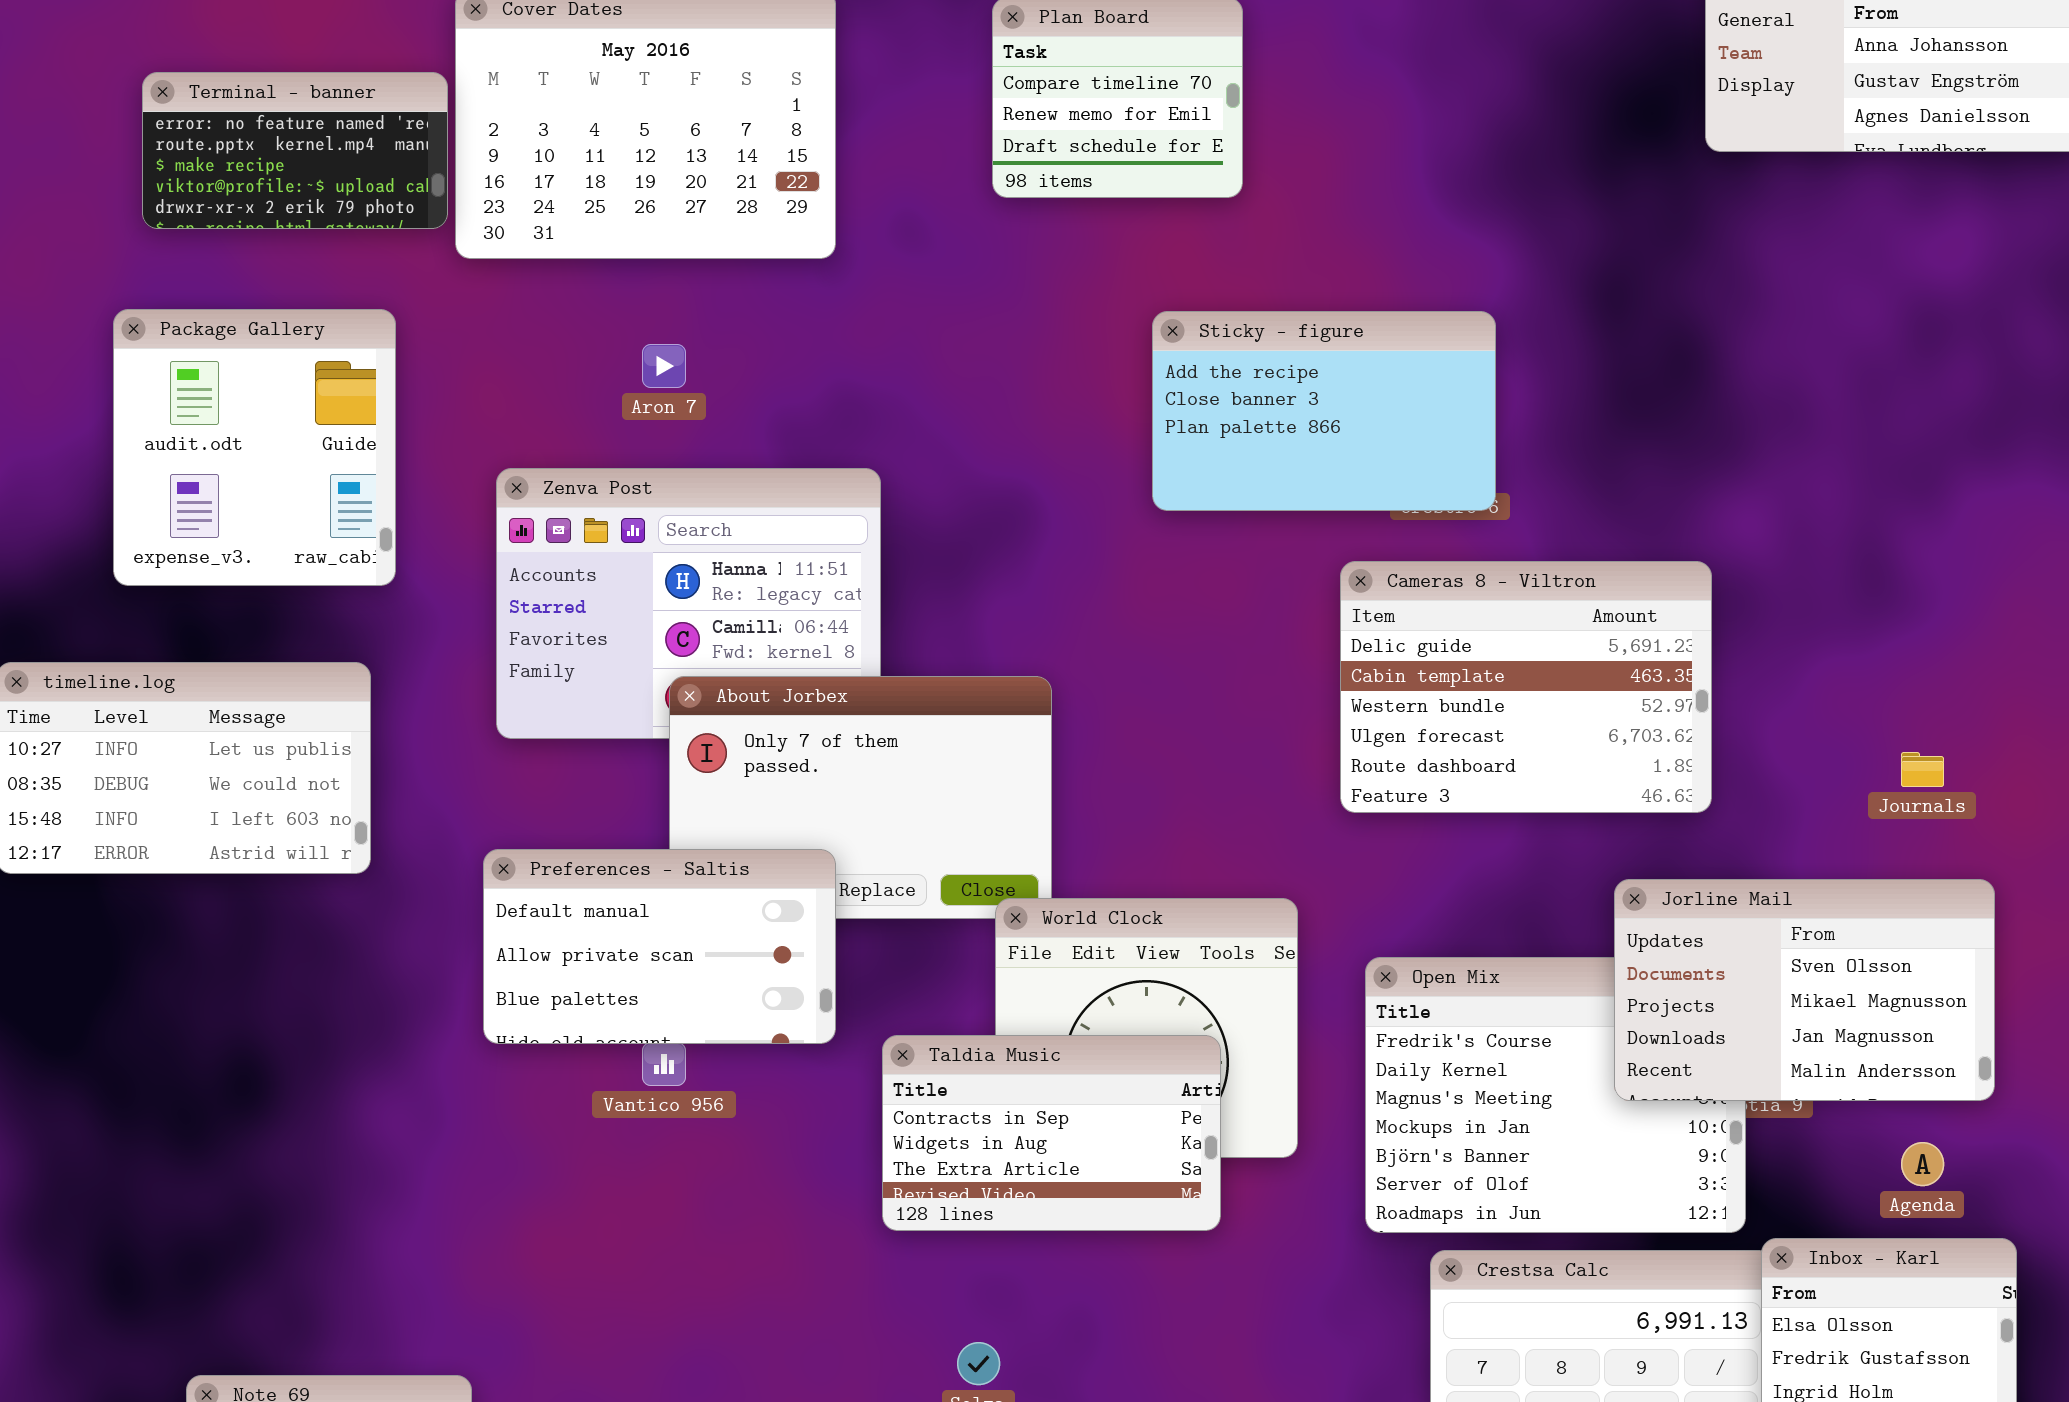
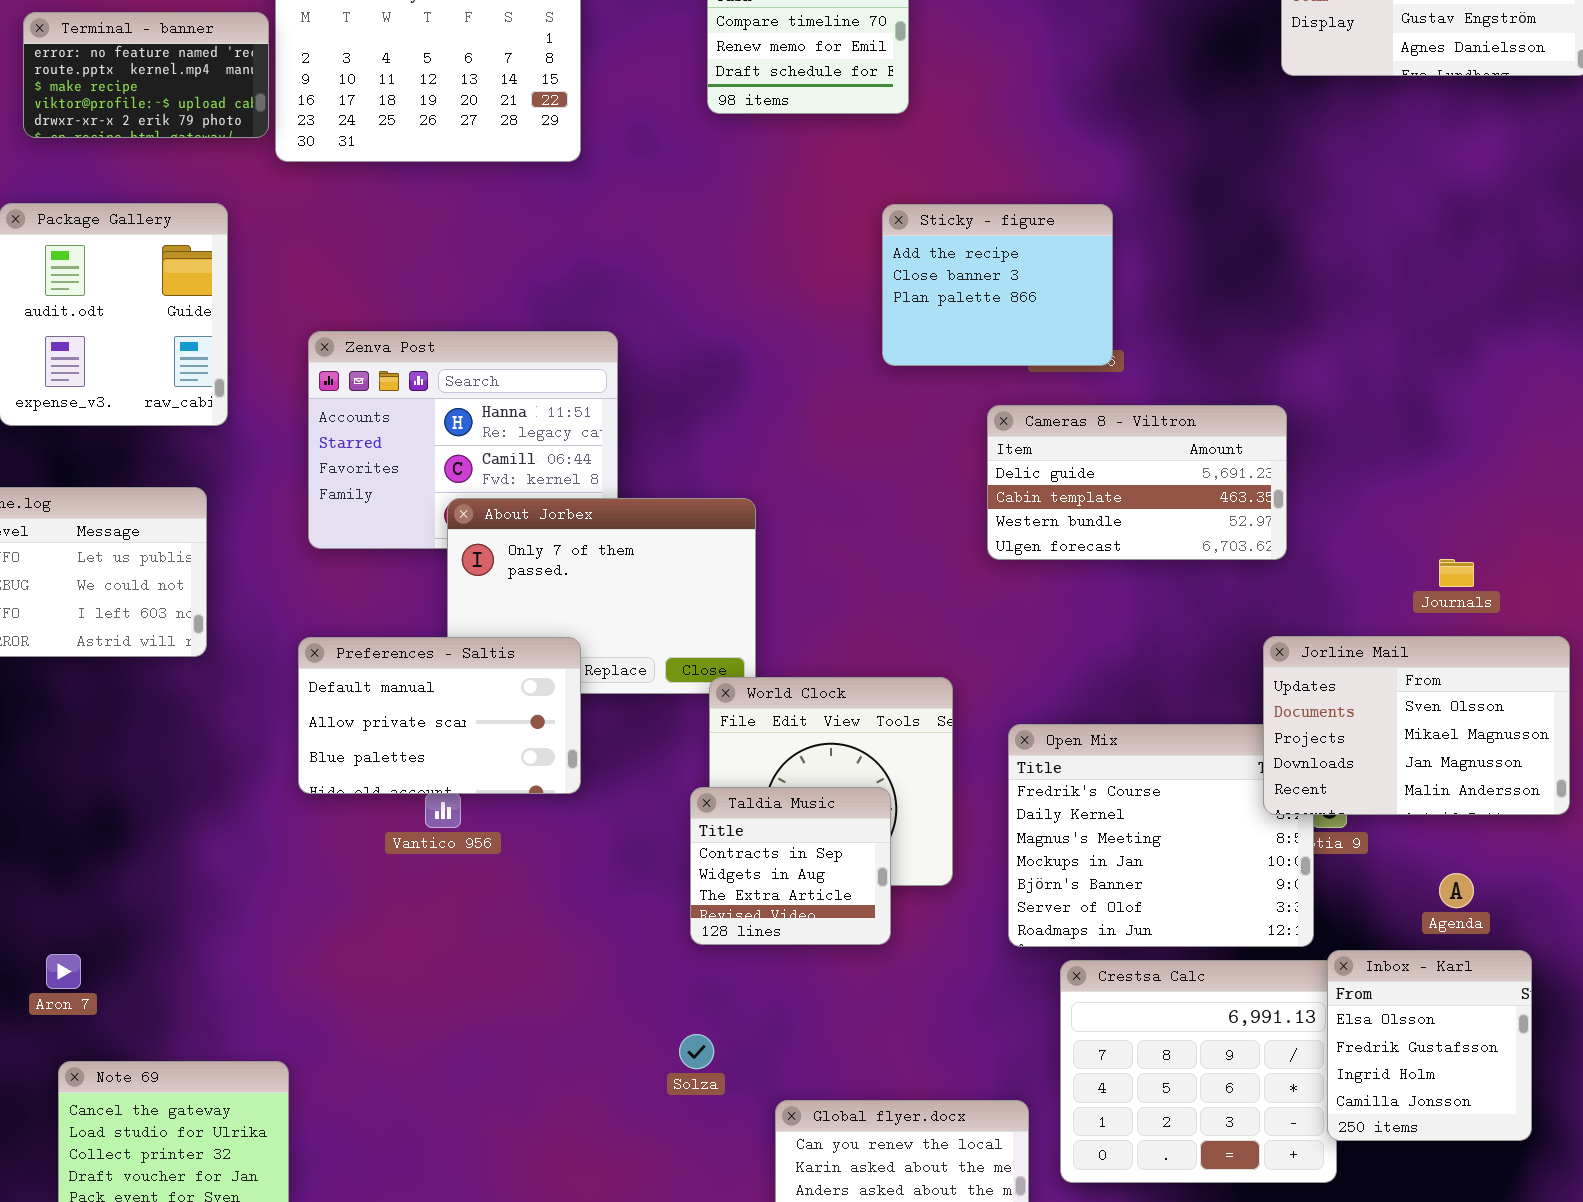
Sticky - figure: [1152,311,1496,511] -> [882,204,1113,366], resized
Aron 7: [642,344,686,388] -> [46,954,81,989], moved
Cameras 8 - Viltron: [1340,561,1712,813] -> [987,405,1287,560], resized
Jorline Mail: [1614,879,1995,1101] -> [1263,636,1570,815], moved
Taldia Music: [882,1035,1221,1231] -> [690,787,891,945], resized

